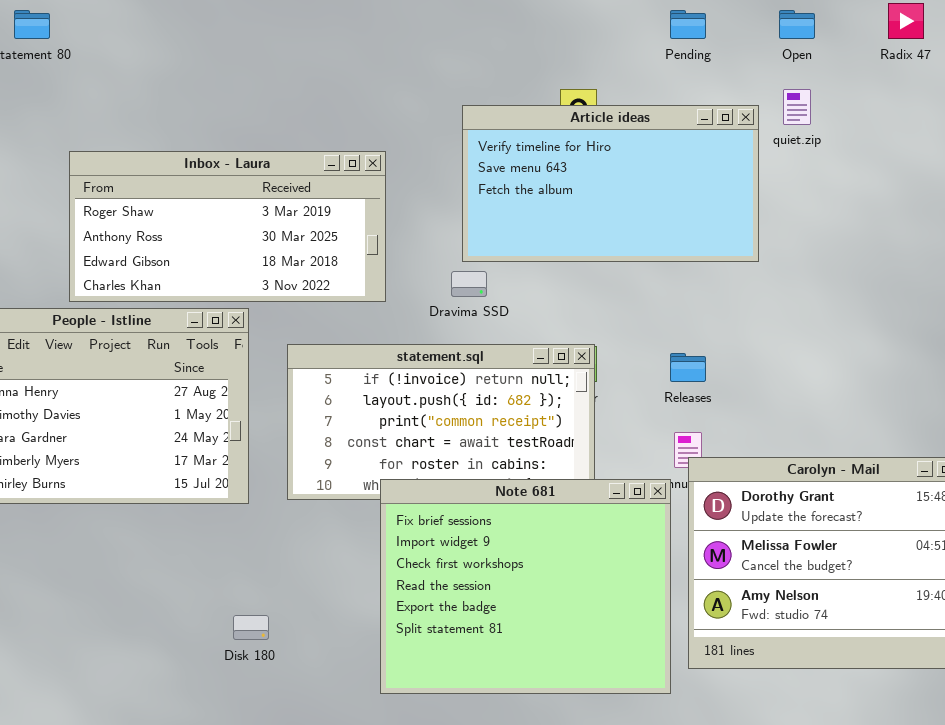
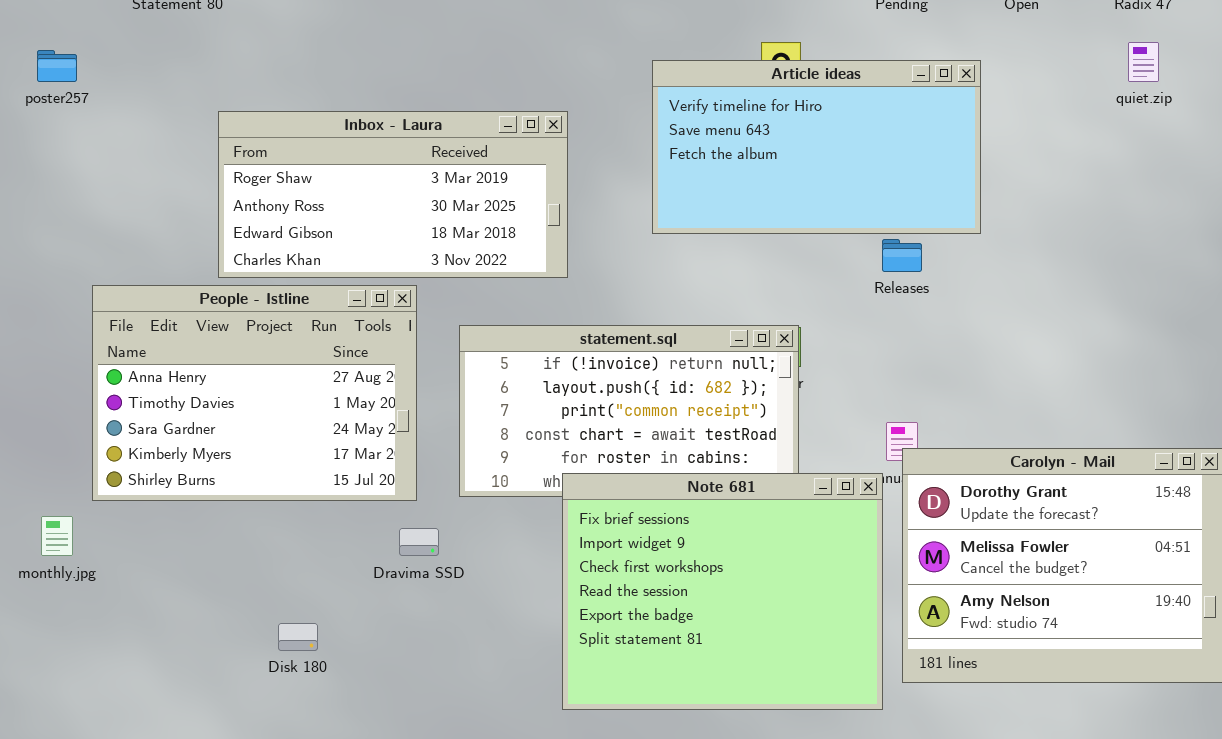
quiet.zip: [783,89,811,125] -> [1128,42,1159,82], moved
Dravima SSD: [451,271,487,297] -> [399,528,439,556], moved
Releases: [670,353,706,382] -> [882,239,922,272], moved
Disk 180: [233,615,269,640] -> [278,623,318,651], moved

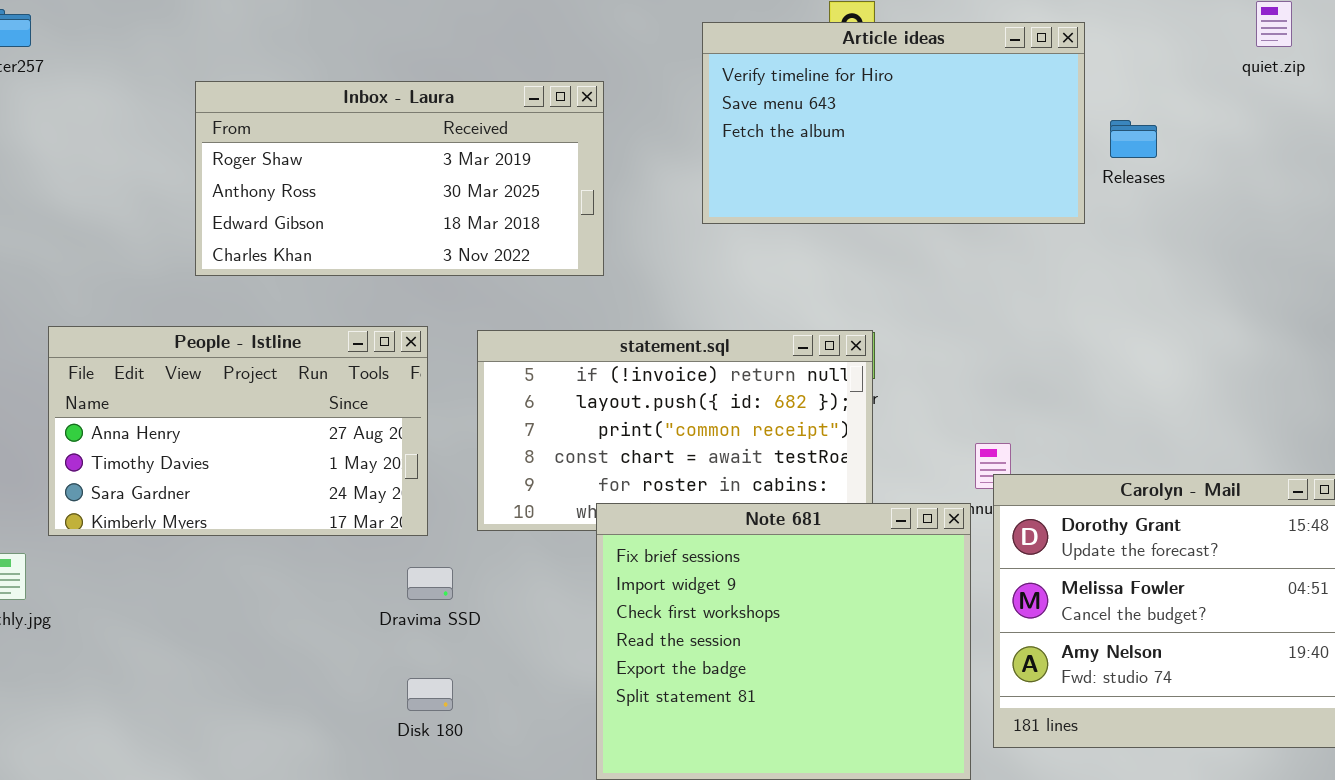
Releases: [882,239,922,272] -> [1110,120,1157,158], moved
People - Istline: [92,285,417,501] -> [48,326,428,536], resized
Disk 180: [278,623,318,651] -> [407,678,453,711], moved

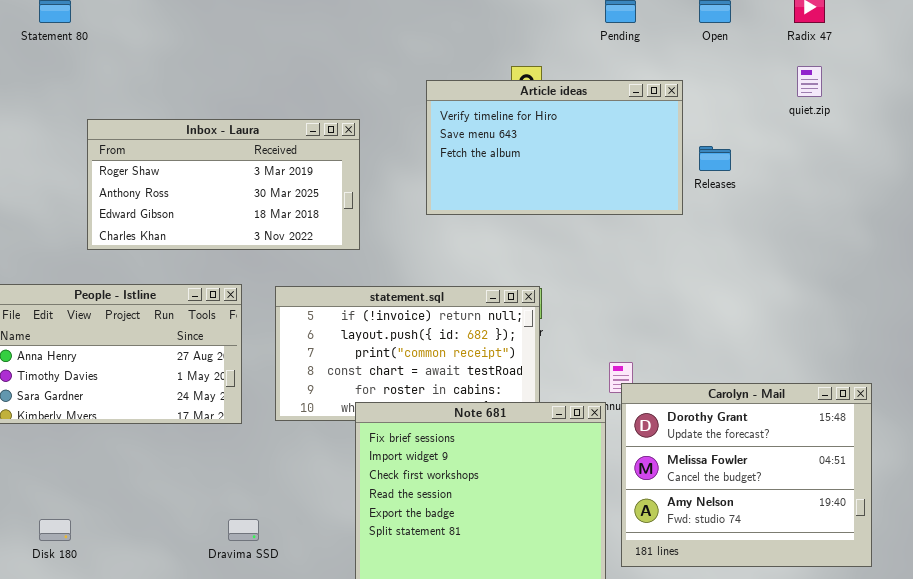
Dravima SSD: [407,567,453,600] -> [228,519,259,541], moved
Disk 180: [407,678,453,711] -> [39,519,71,541], moved

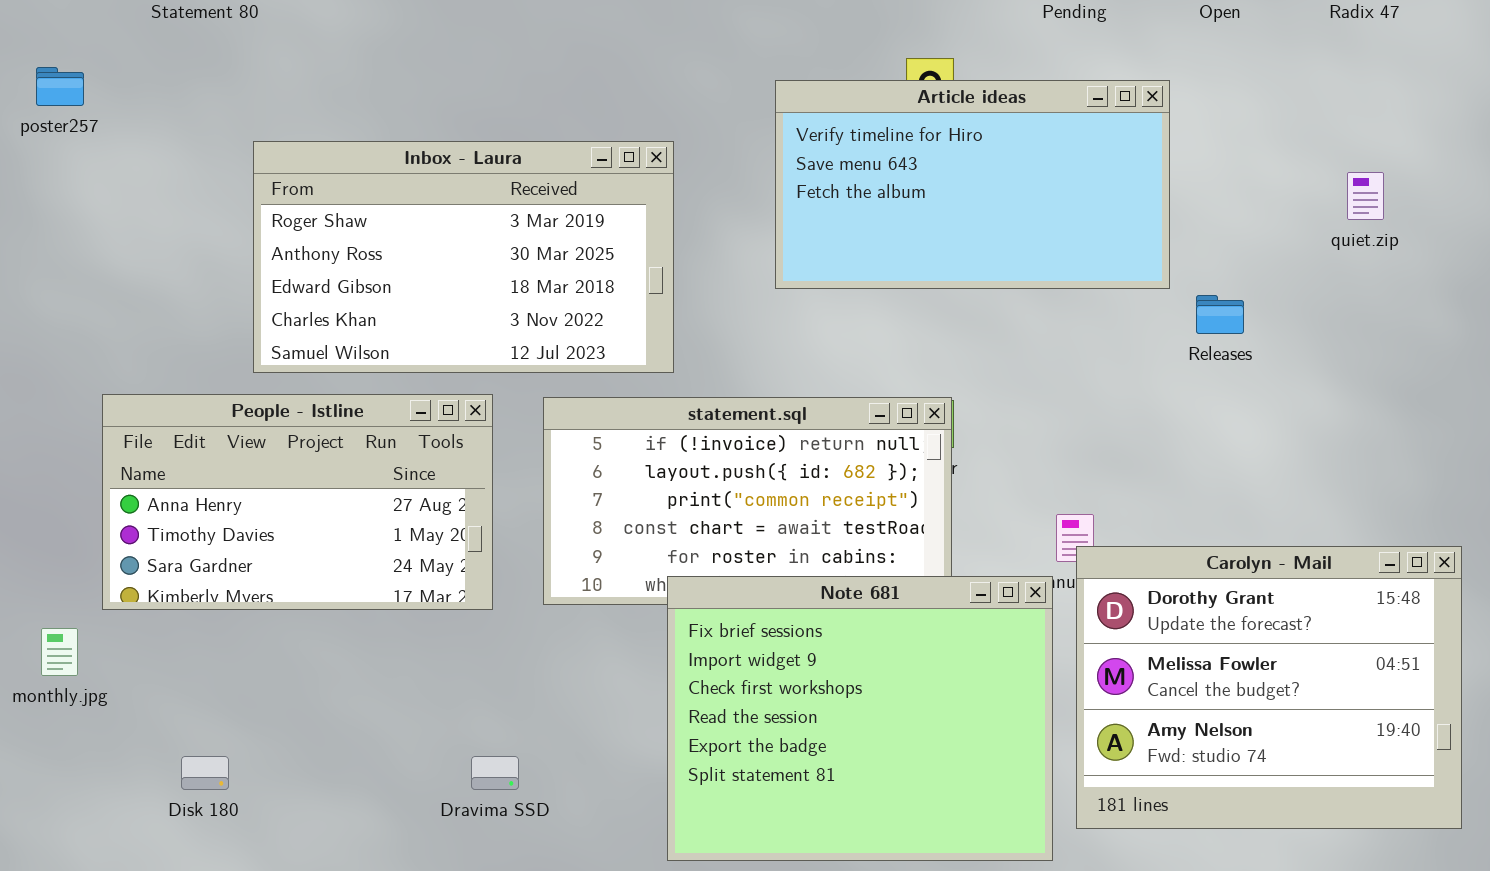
quiet.zip: [797,66,822,97] -> [1347,172,1384,220], moved
Inbox - Laura: [87,119,360,250] -> [253,141,674,373], resized
Releases: [699,146,731,171] -> [1196,295,1244,334], moved

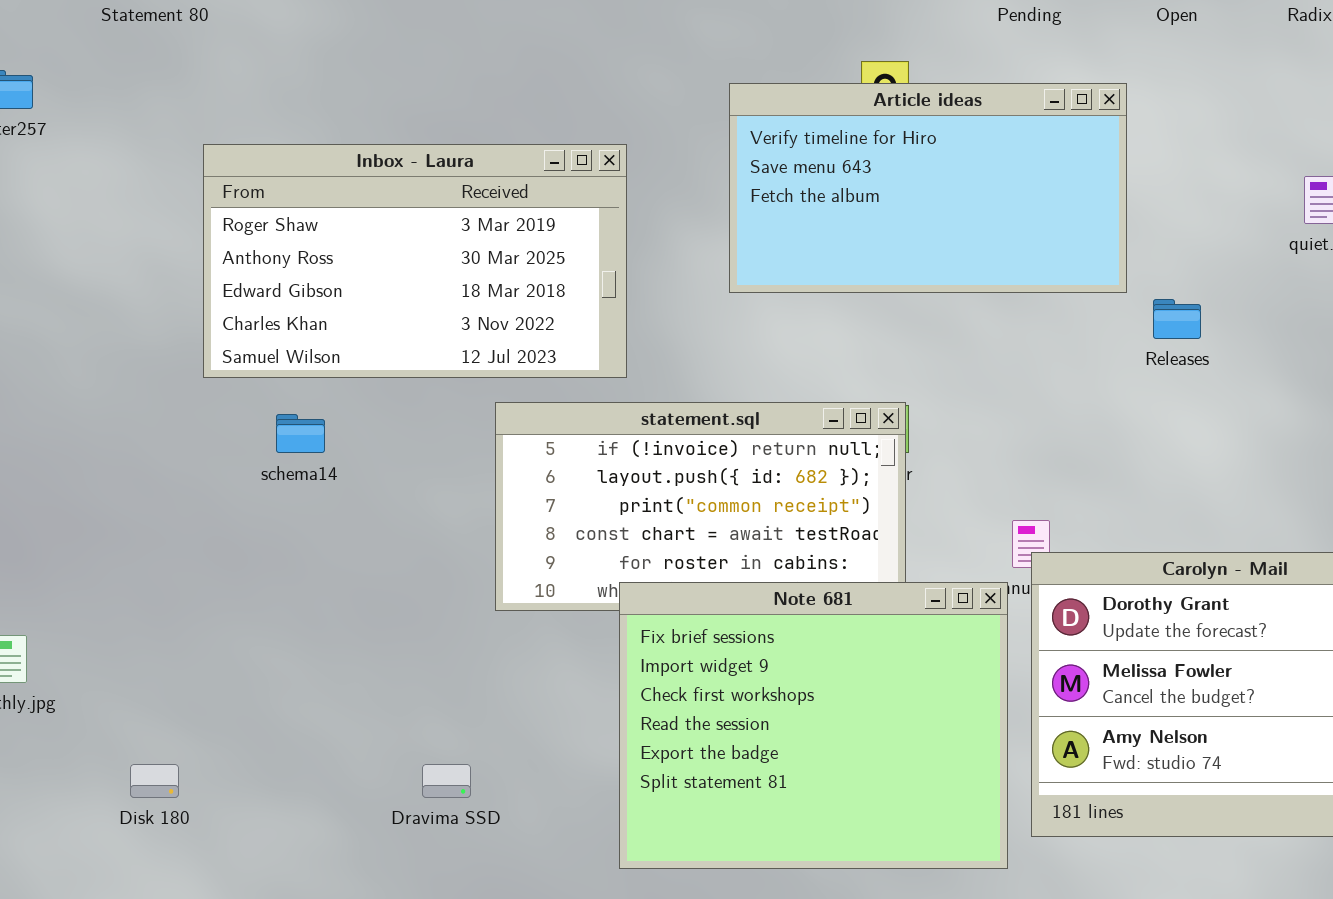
People - Istline: [102,394,493,610] -> none, closed

